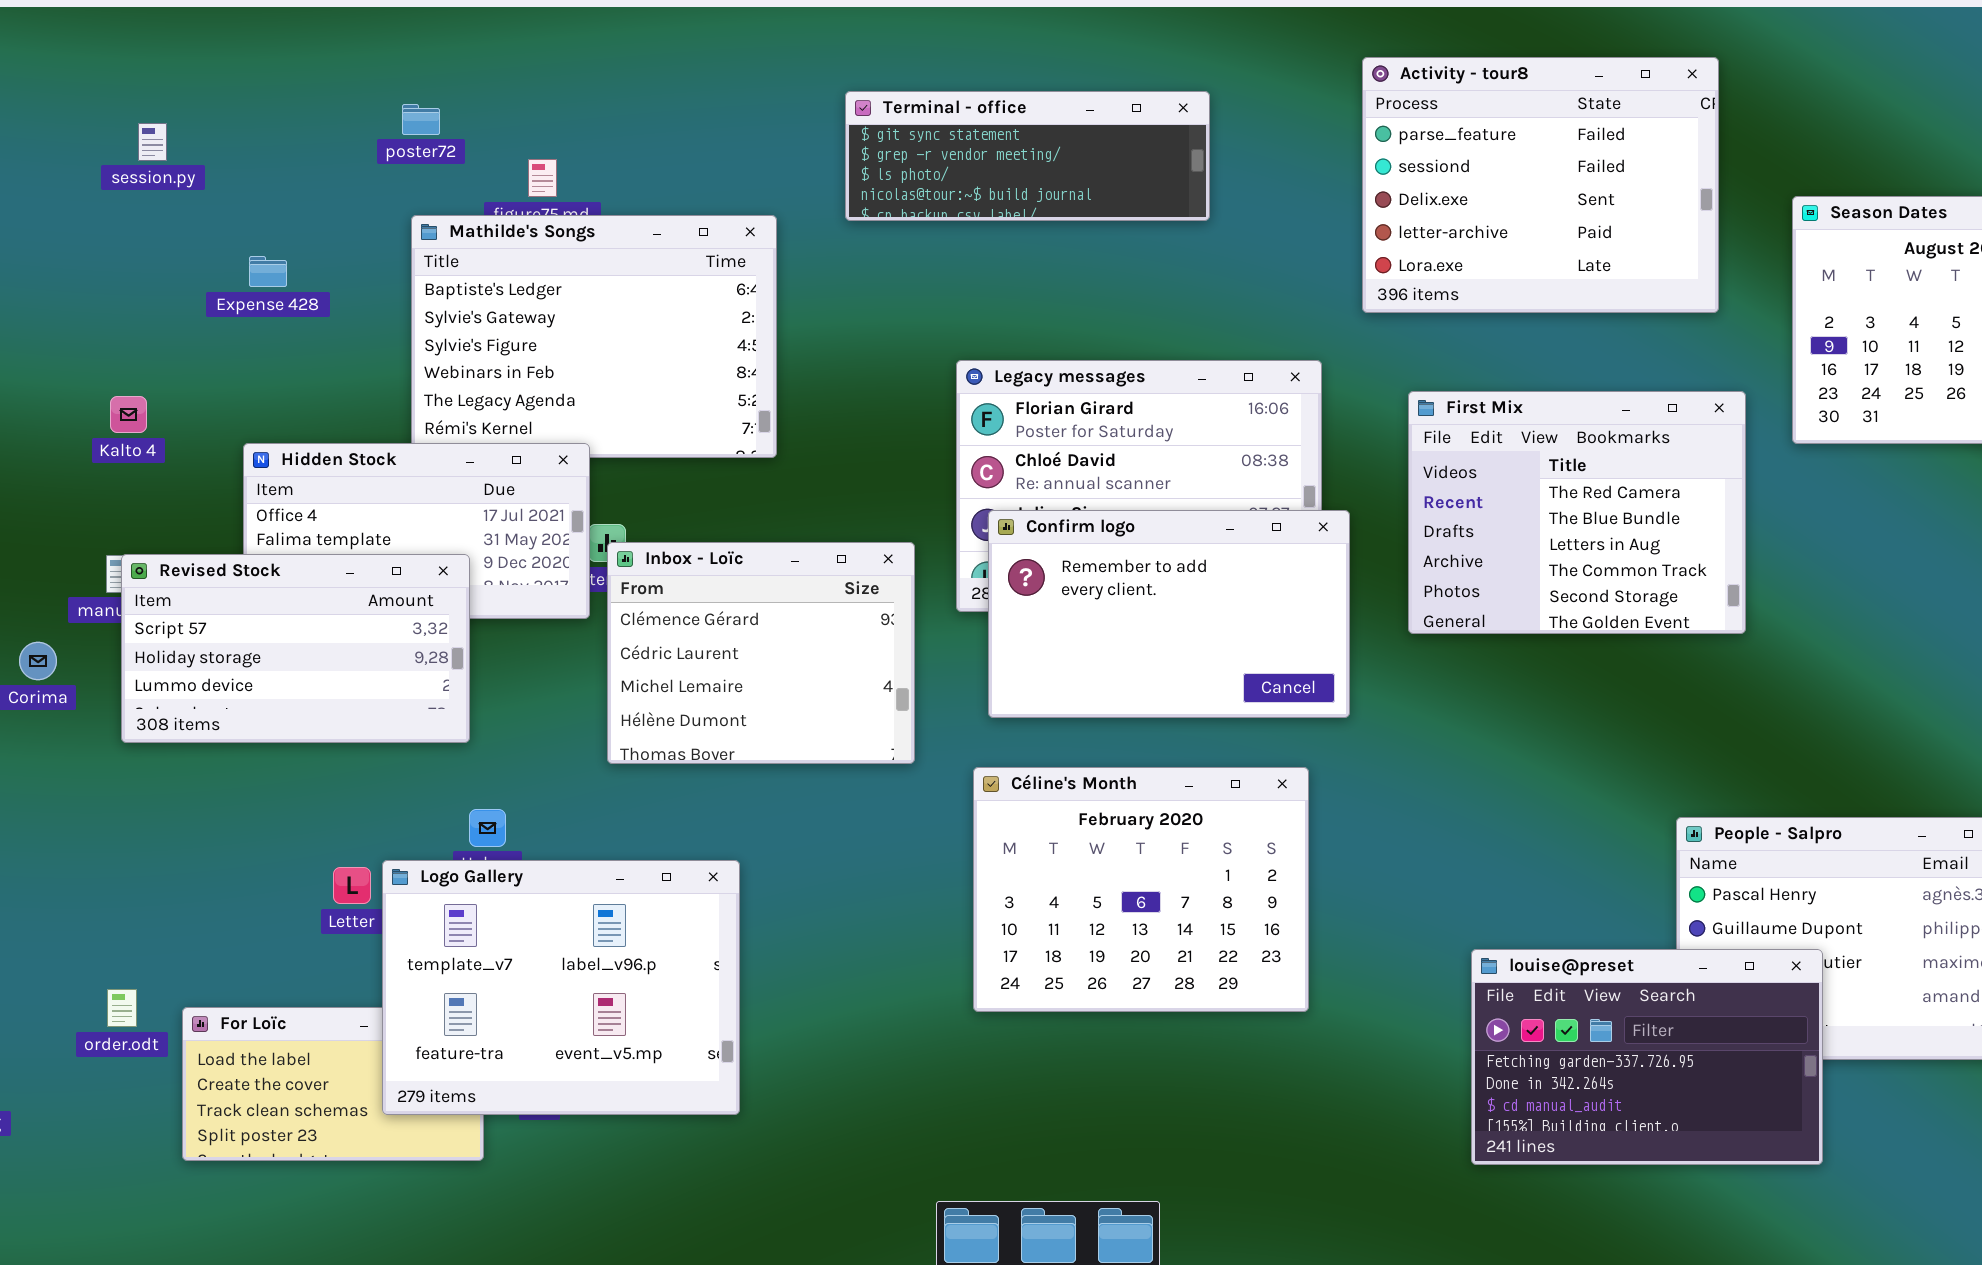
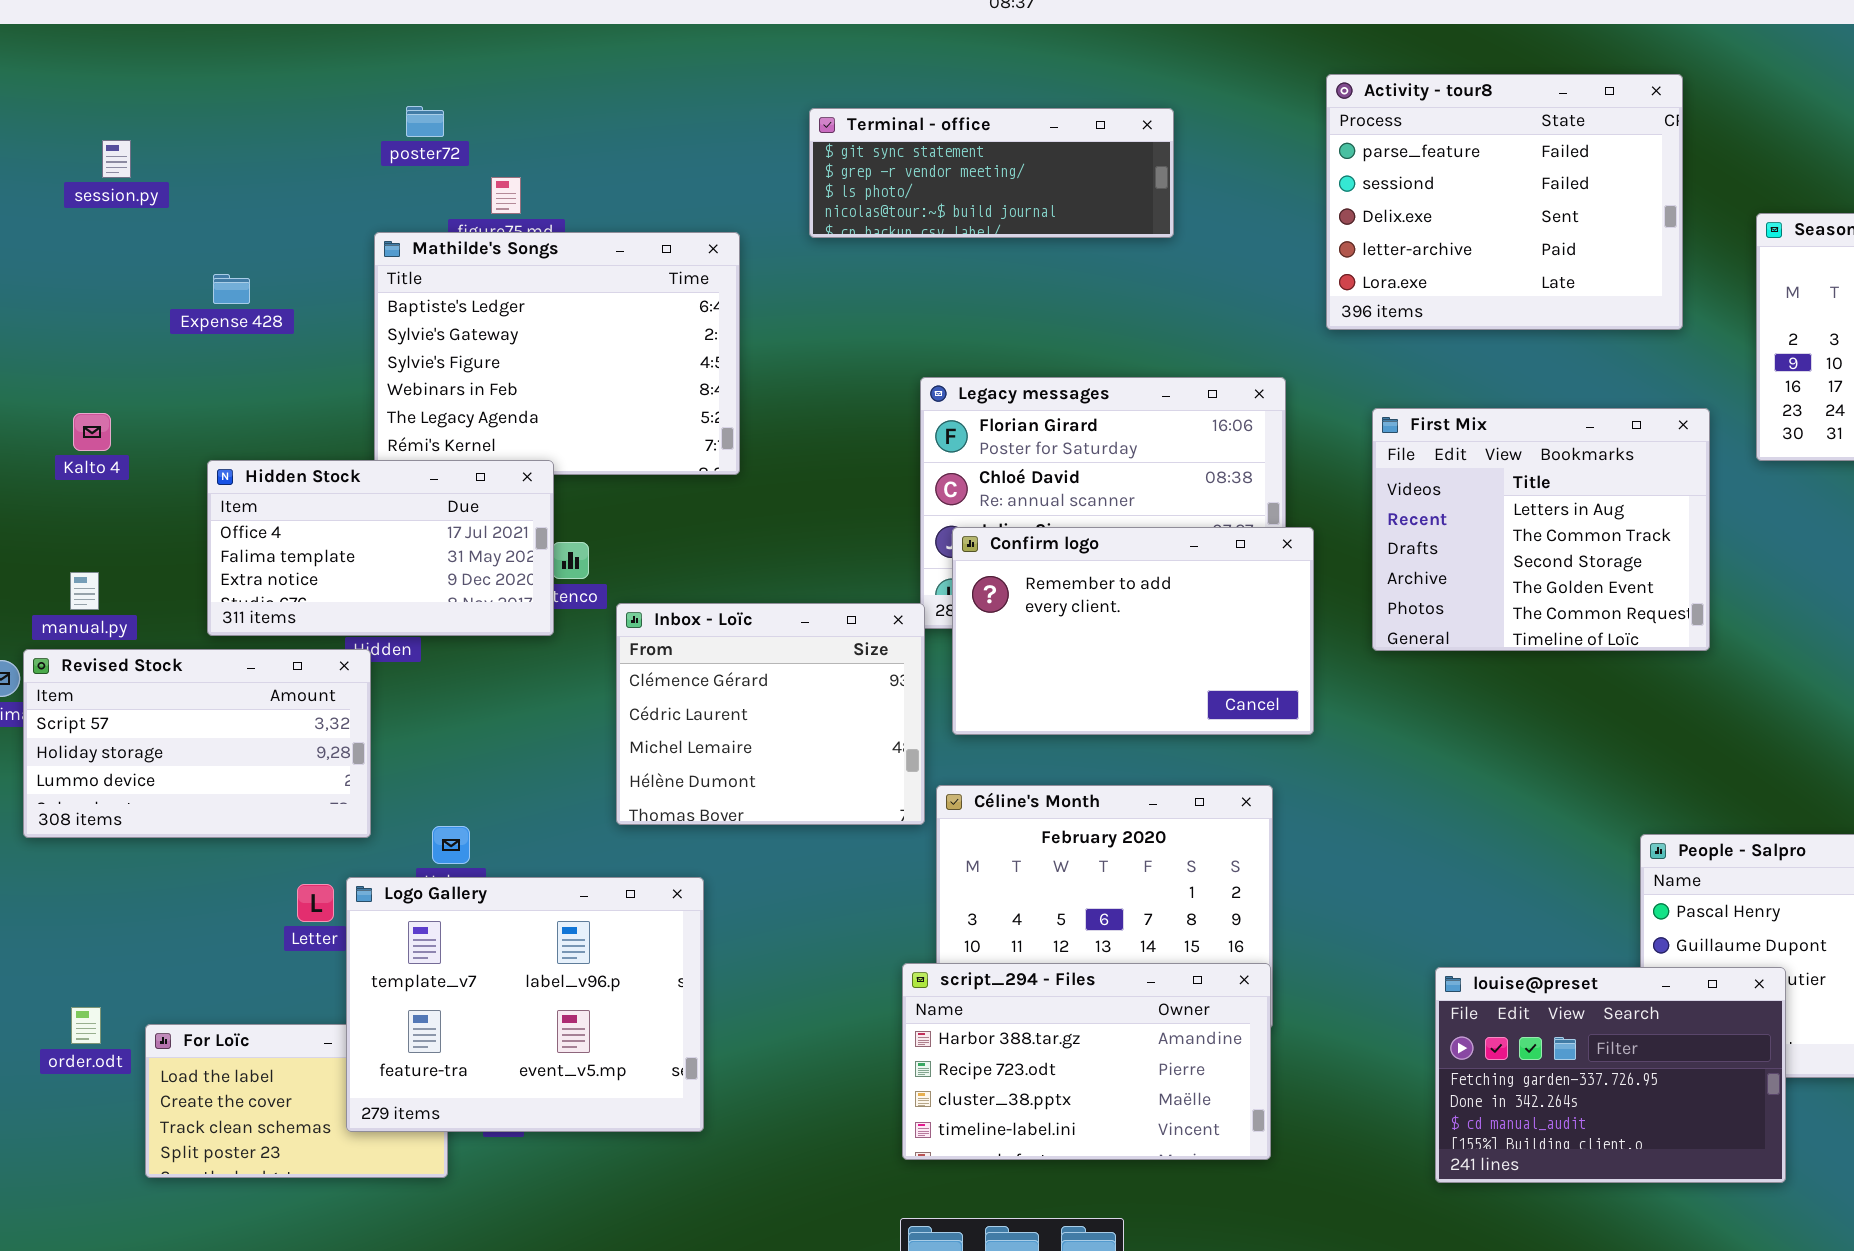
poster72: [402,104,440,135] -> [406,106,444,137], moved
First Mix: [1408,391,1746,634] -> [1372,408,1710,651], scrolled down 2 rows
Inbox - Loïc: [607,542,915,764] -> [616,603,925,825], moved
Revised Stock: [121,554,470,743] -> [23,649,371,838], moved
script_294 - Files: none -> [902,963,1271,1160], opened

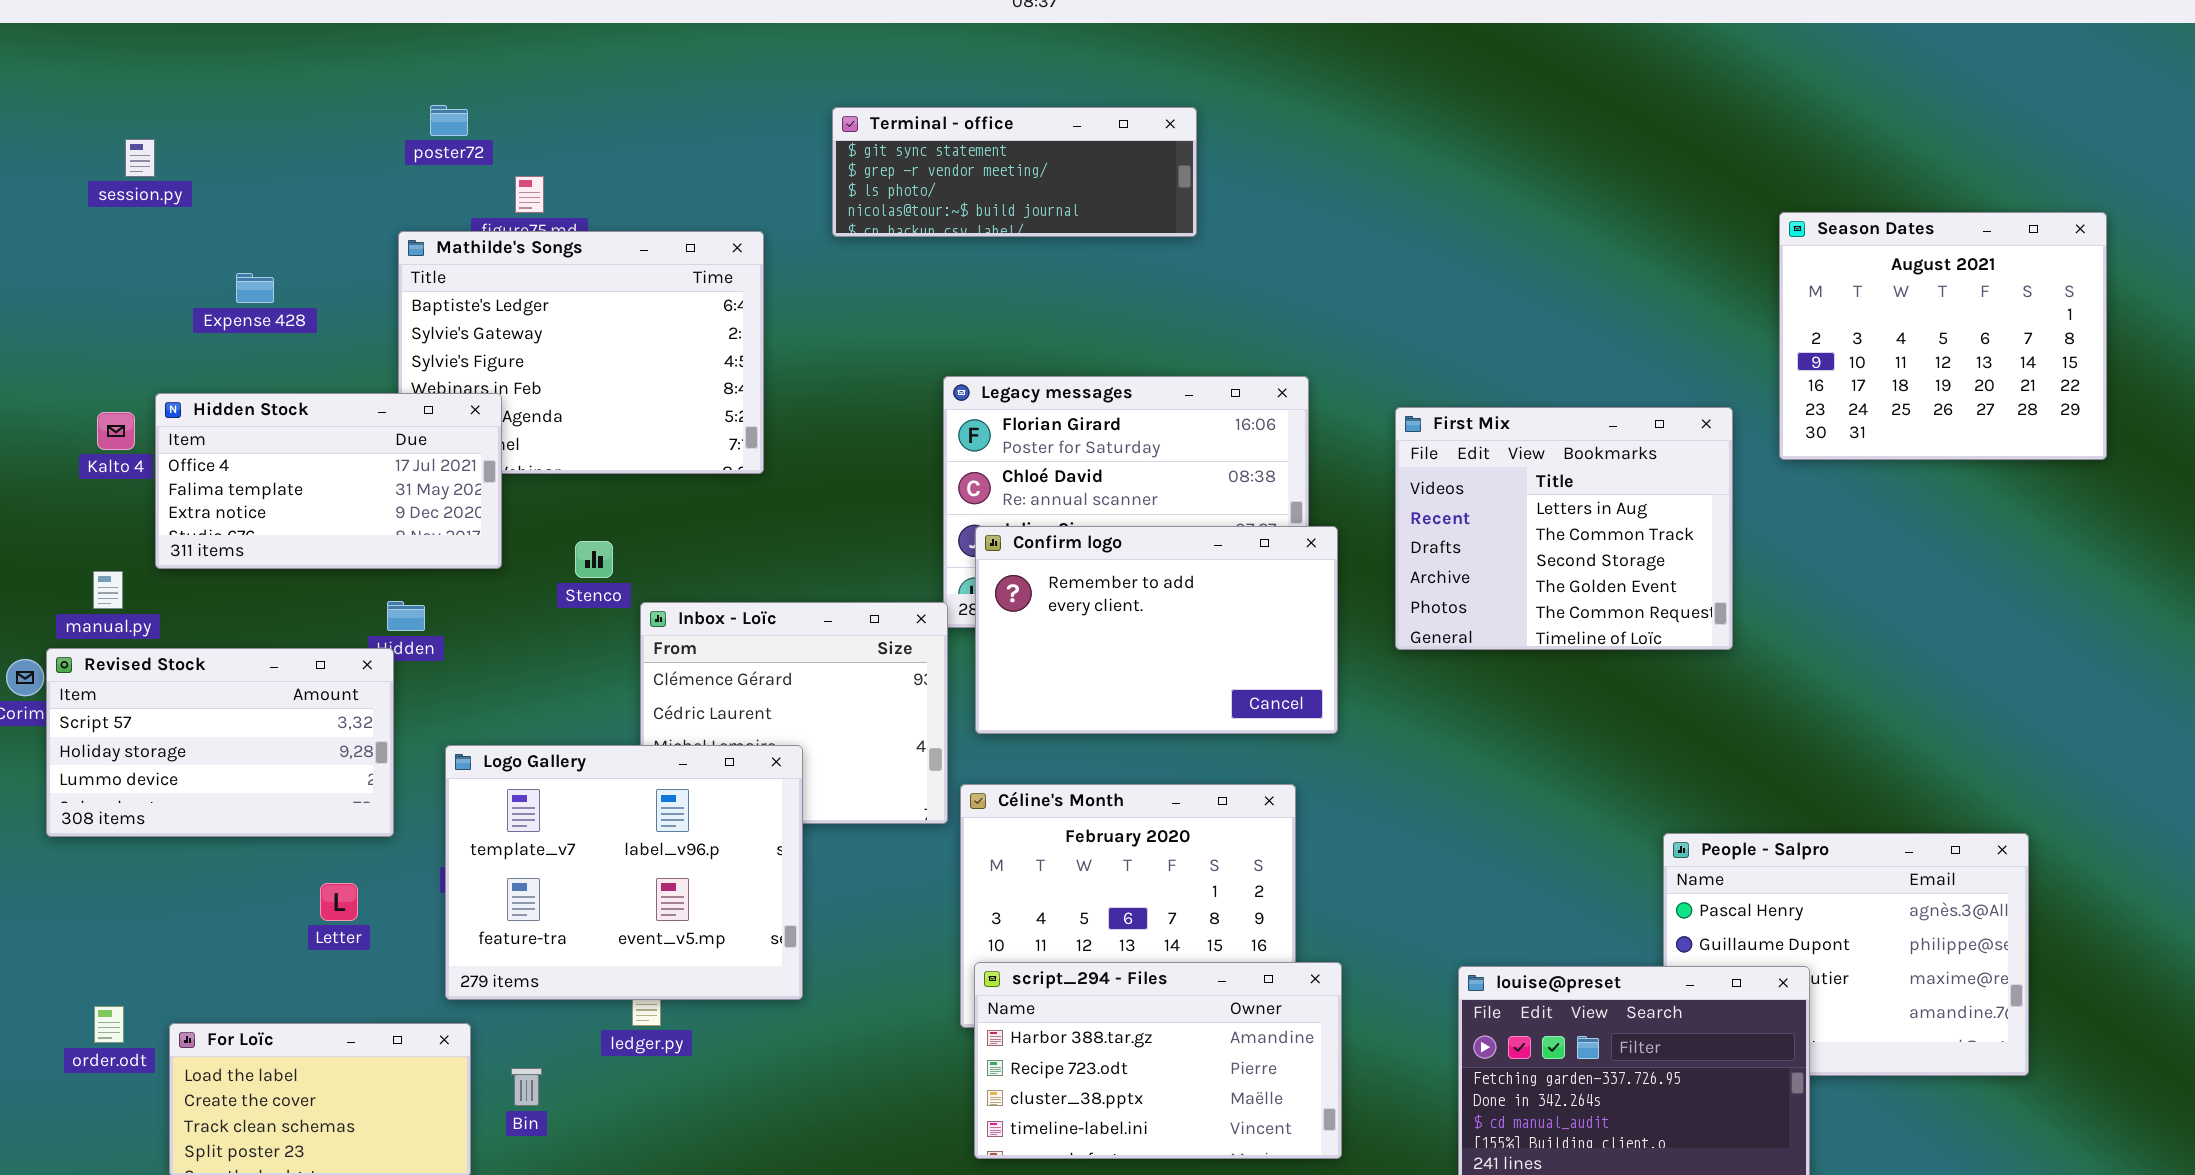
Activity - tour8: [1326,74,1683,330] -> none, closed
Hidden Stock: [207,460,554,636] -> [155,393,502,569], moved
Logo Gallery: [346,877,704,1132] -> [445,745,803,1000], moved
script_294 - Files: [902,963,1271,1160] -> [974,962,1342,1159], moved

